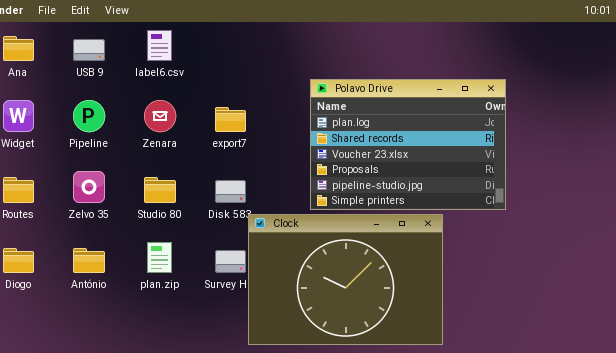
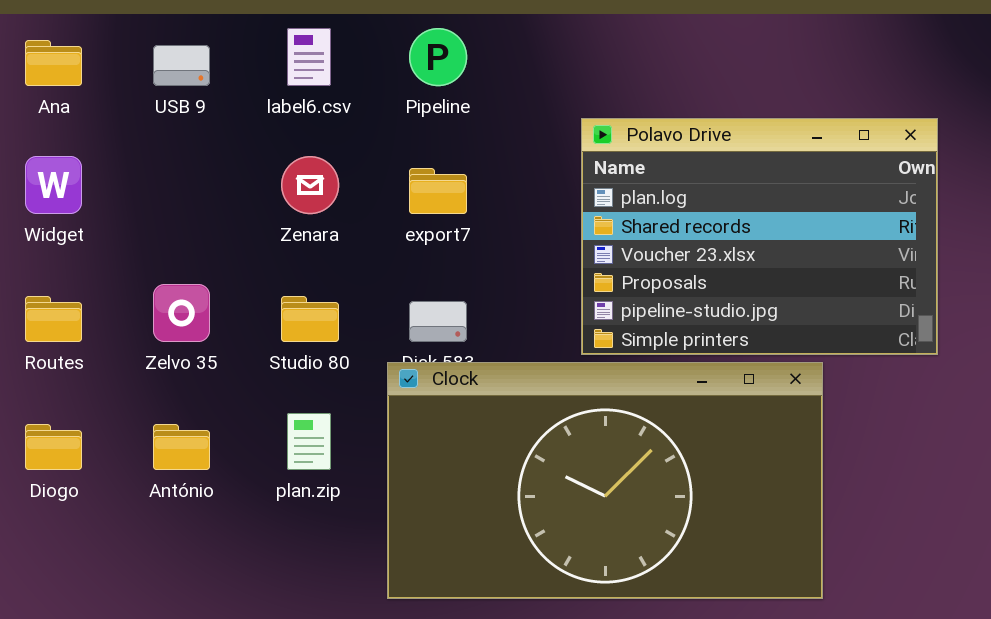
Pipeline: [73,100,105,132] -> [409,28,467,86], moved
Clock: [248,214,443,345] -> [387,362,823,599], resized

